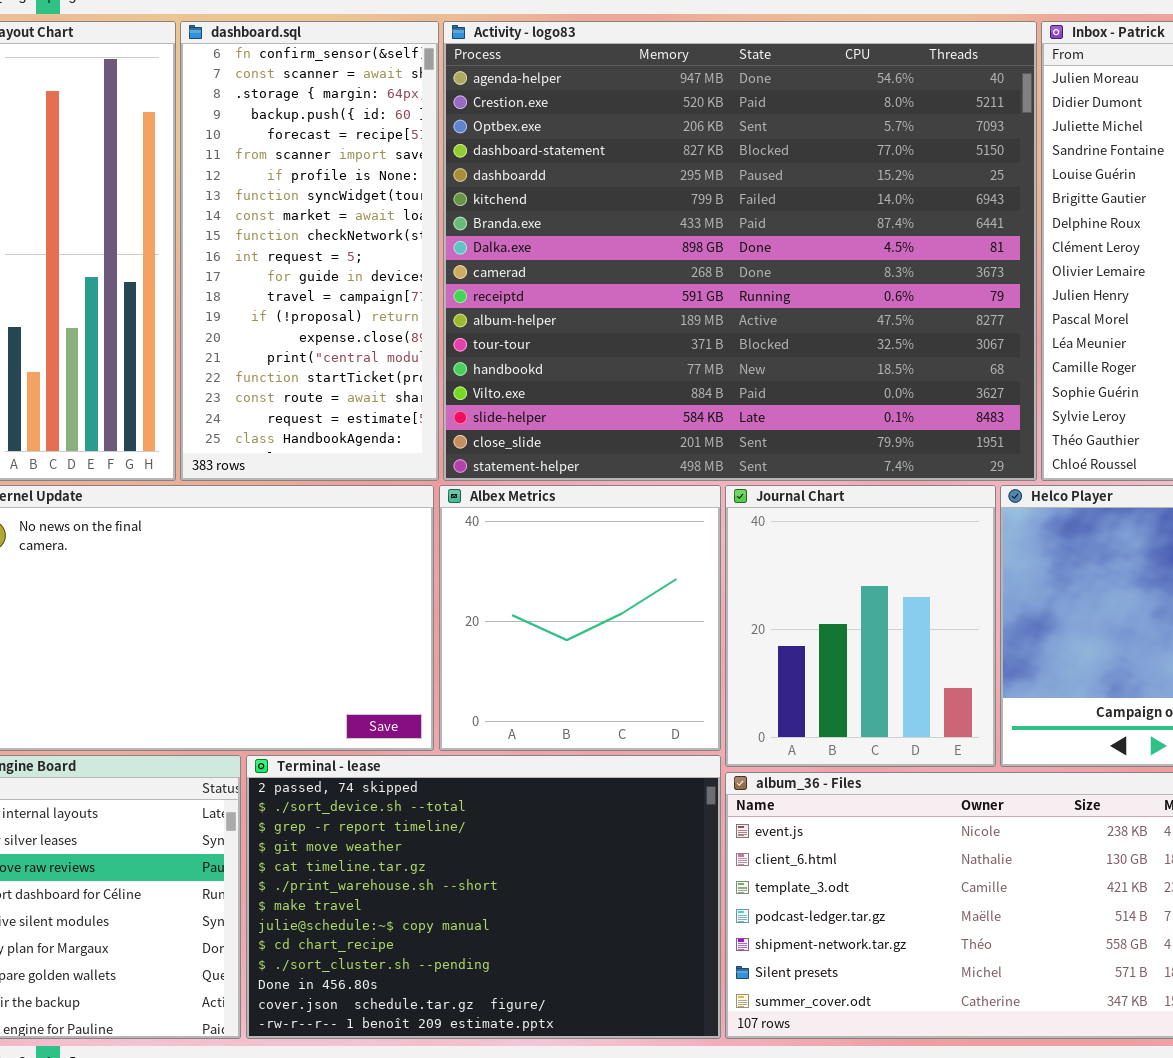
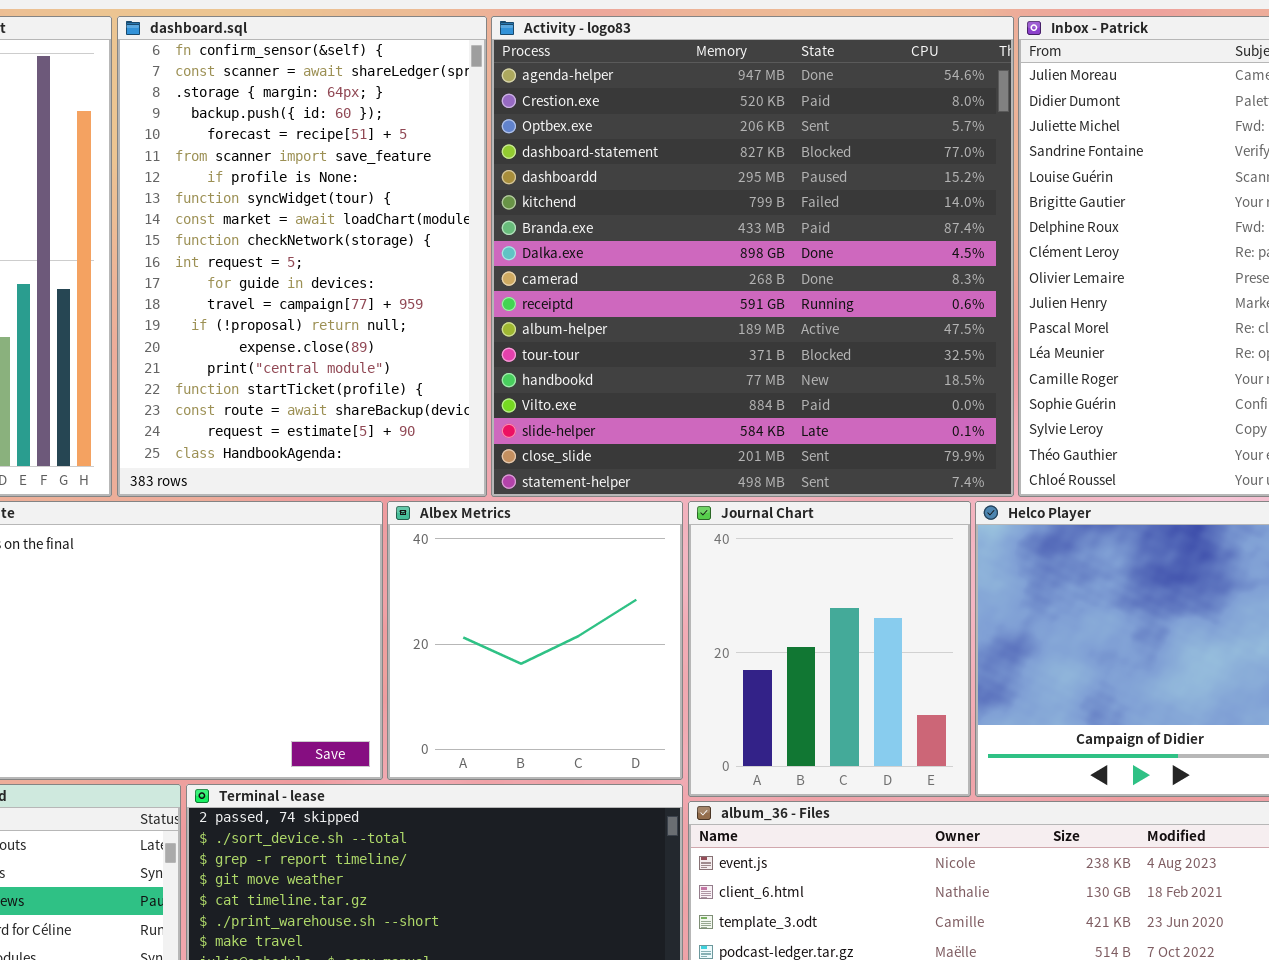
dashboard.sql: [180,21,439,481] -> [117,16,487,497], resized
Activity - logo83: [443,21,1037,481] -> [491,16,1014,497], resized

